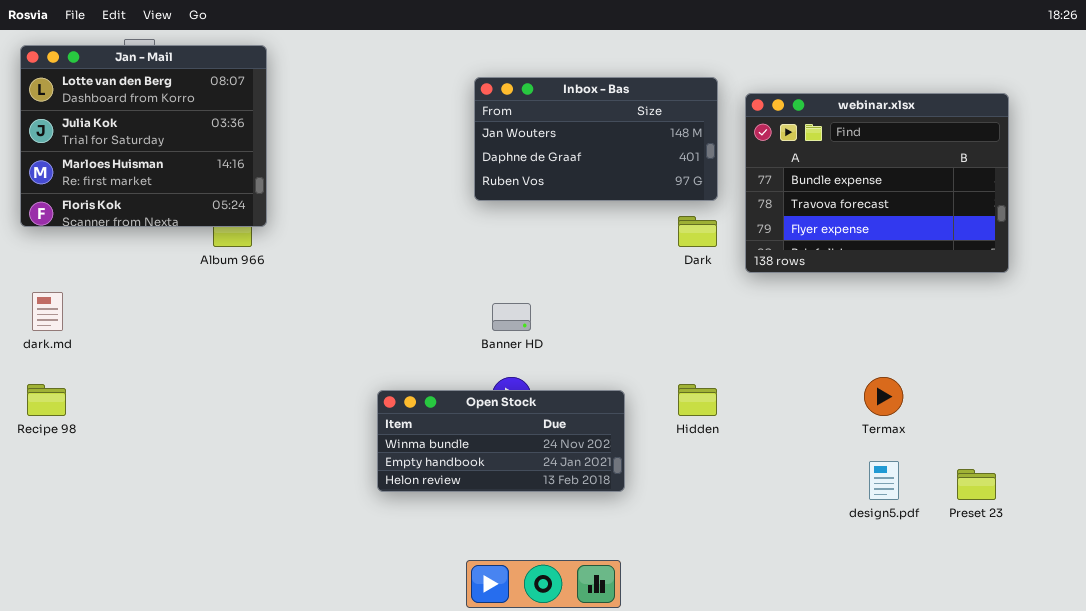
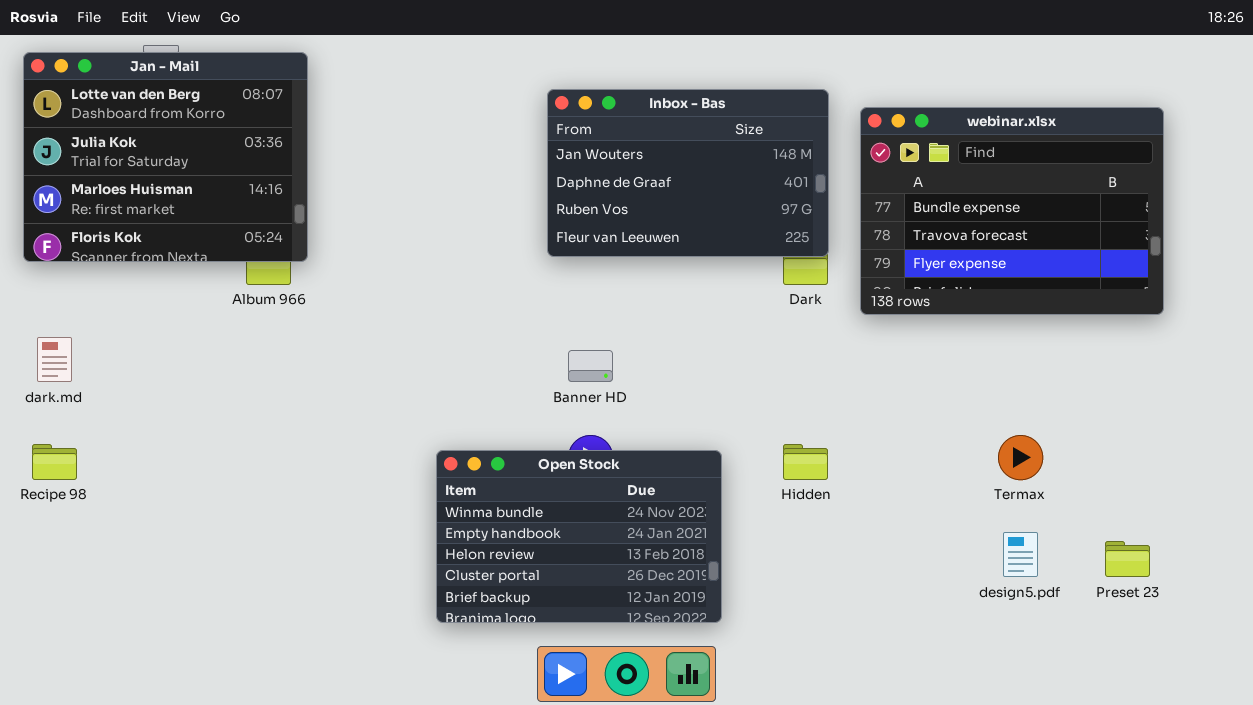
Inbox - Bas: [474,77,718,201] -> [547,89,829,257], resized
Open Stock: [377,390,625,492] -> [436,450,722,623], resized

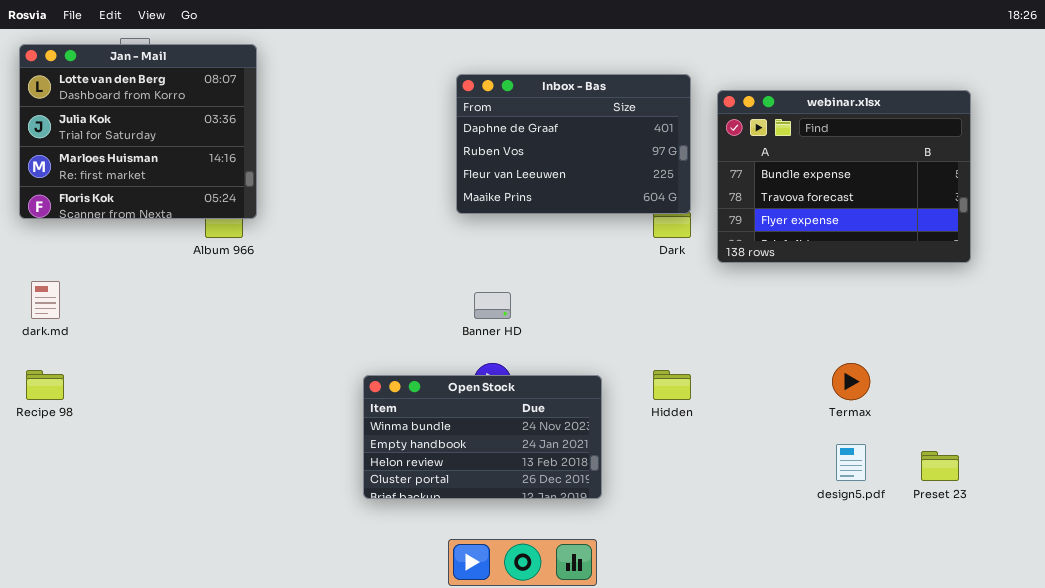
Inbox - Bas: [547,89,829,257] -> [456,74,691,214], scrolled down 1 row
Open Stock: [436,450,722,623] -> [363,375,602,499], resized

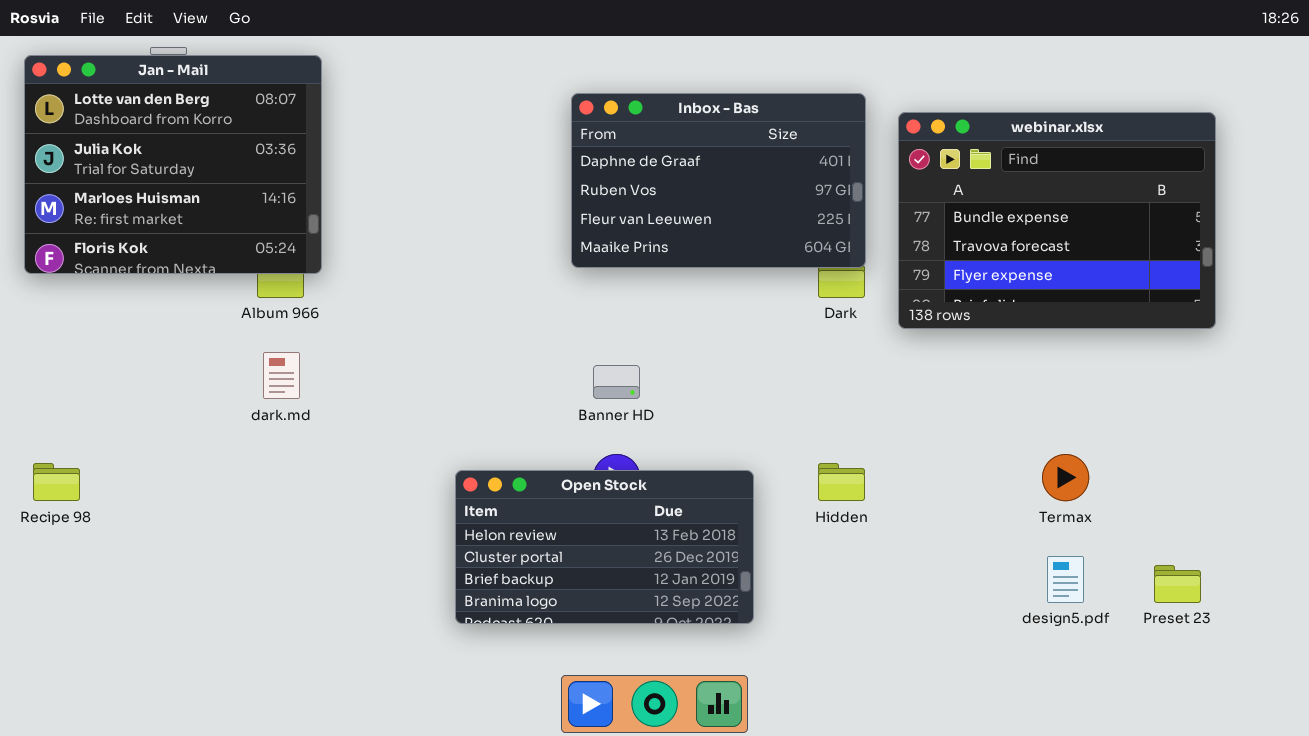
dark.md: [31,281,60,319] -> [263,352,300,399], moved
Open Stock: [363,375,602,499] -> [455,470,754,624], scrolled down 2 rows

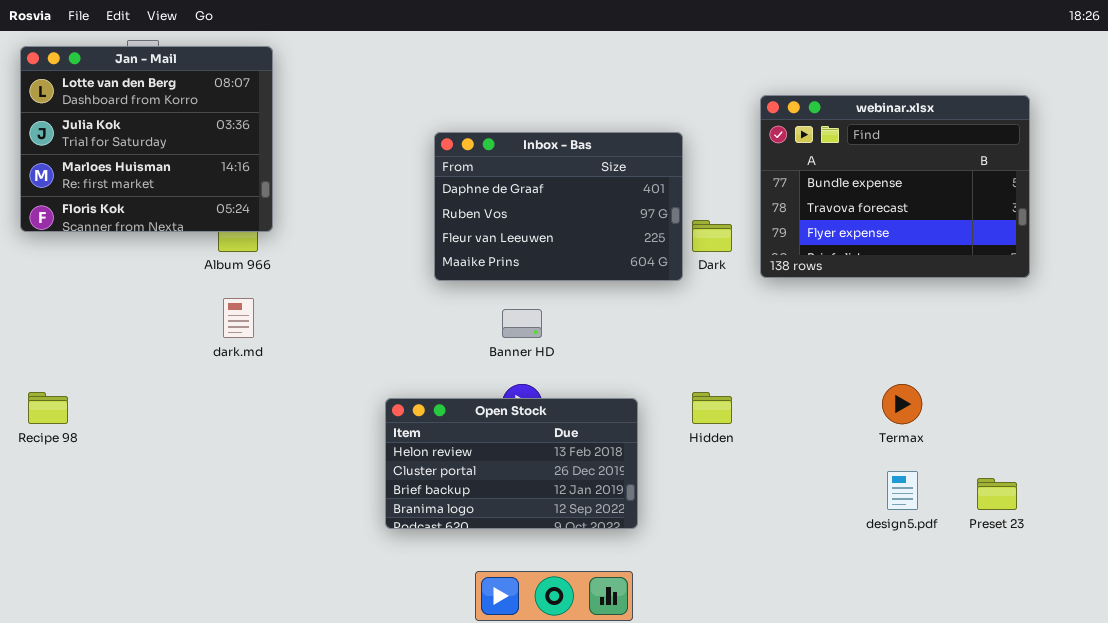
Inbox - Bas: [571,93,866,268] -> [434,132,683,281], moved

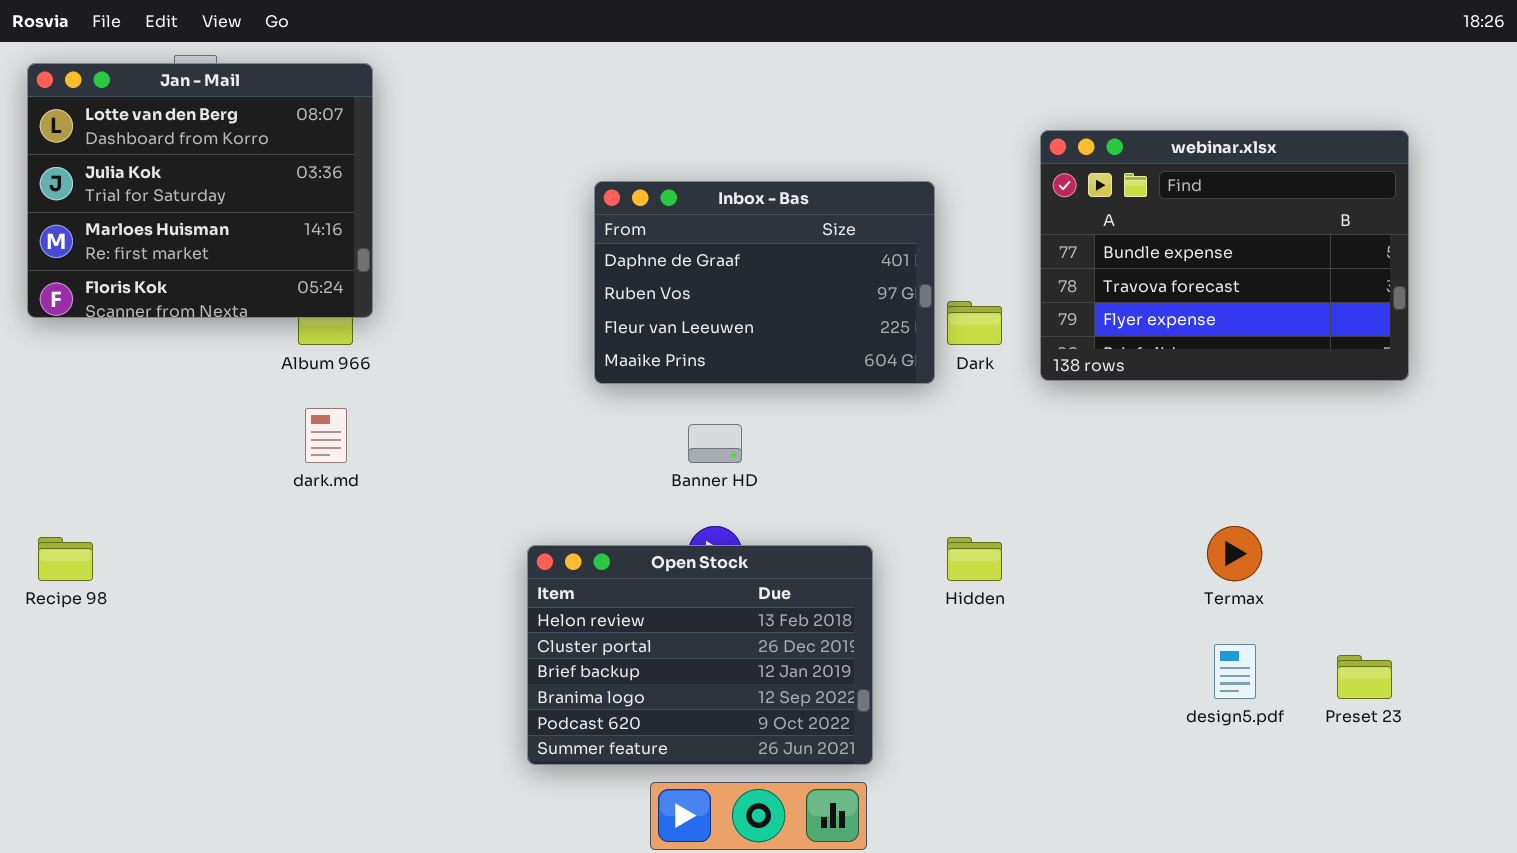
Open Stock: [385,398,638,529] -> [527,545,873,765], resized

